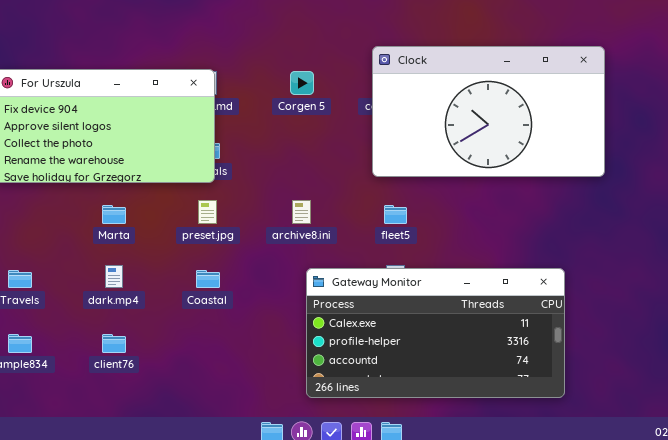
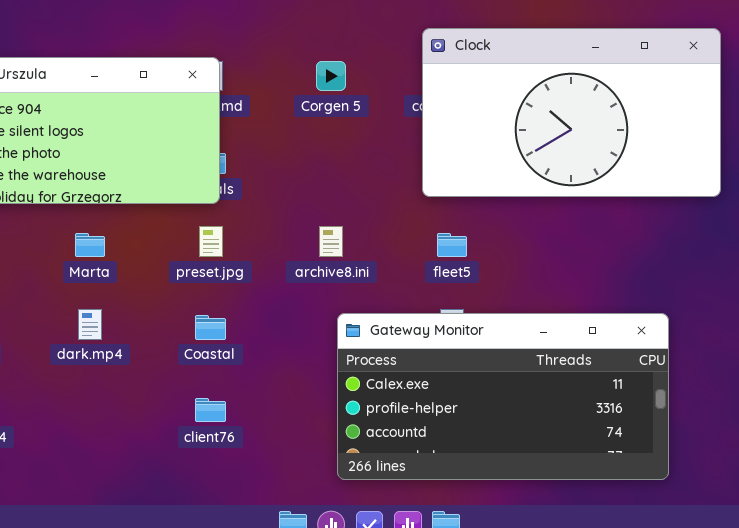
client76: [102,334,126,353] -> [195,398,226,422], moved

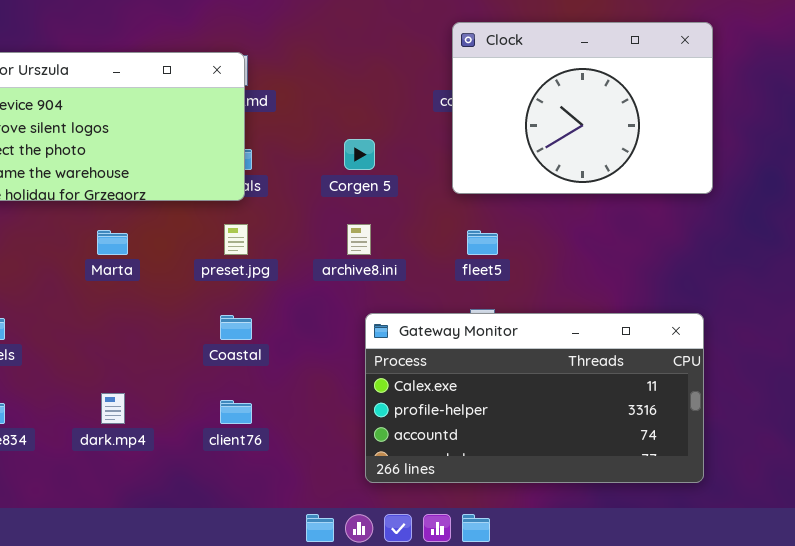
Clock: [422,28,721,197] -> [452,22,713,194], resized
Corgen 5: [316,61,346,91] -> [344,139,375,170], moved
dark.mp4: [78,309,102,340] -> [101,393,125,424], moved

